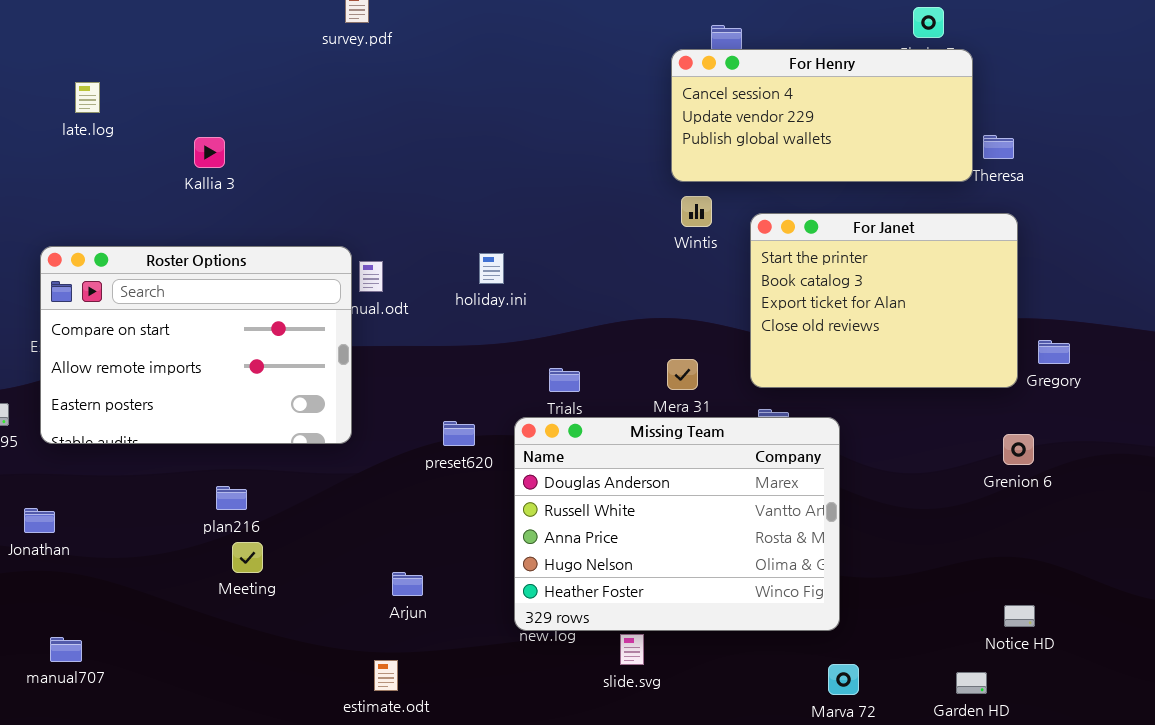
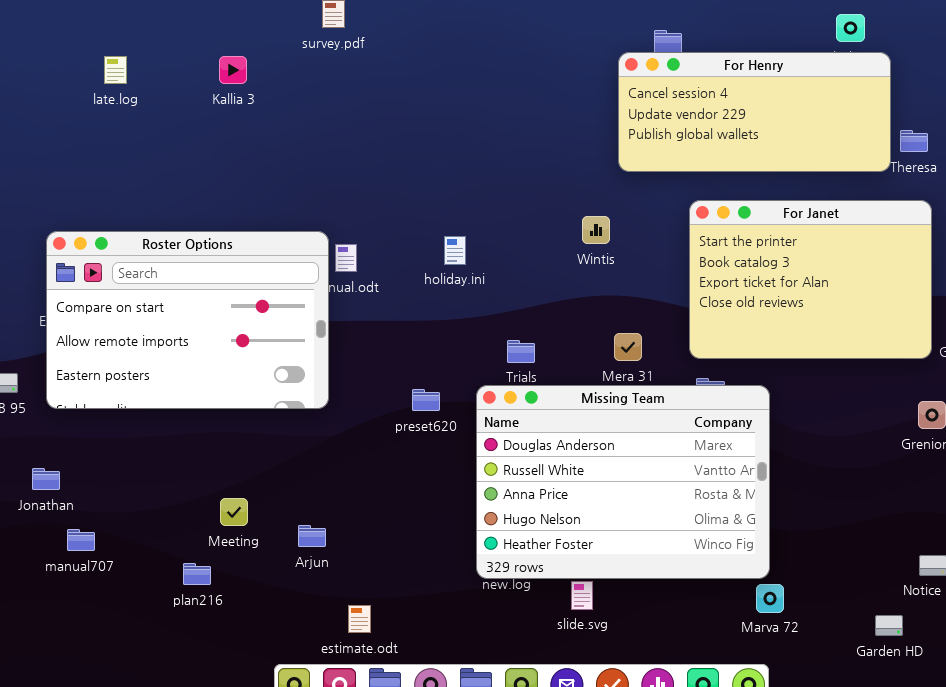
late.log: [75,82,100,113] -> [104,56,127,84], moved
Kallia 3: [194,137,225,168] -> [219,56,247,84], moved
Wintis: [681,196,712,227] -> [582,216,610,244], moved
plan216: [216,486,247,510] -> [183,563,211,585], moved
Arjun: [392,572,423,596] -> [298,525,326,547], moved
manual707: [50,637,82,662] -> [67,529,95,551], moved
Marva 72: [828,664,859,695] -> [756,584,784,613], moved

